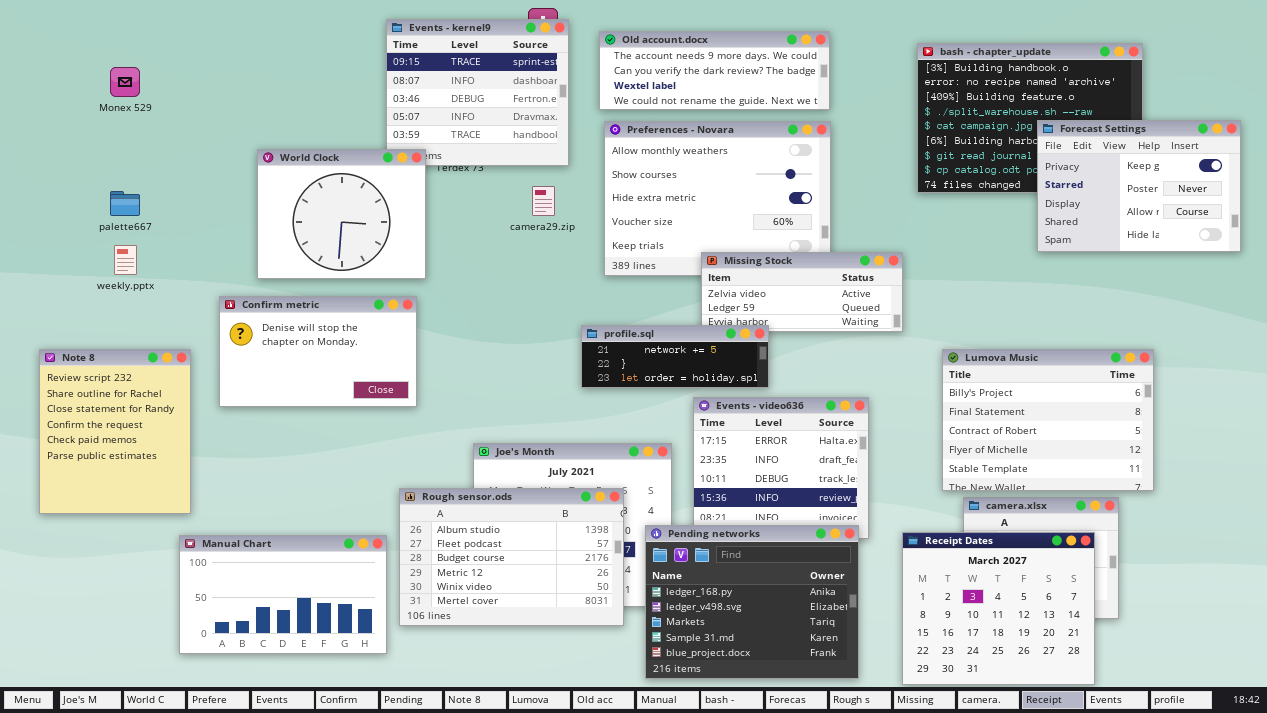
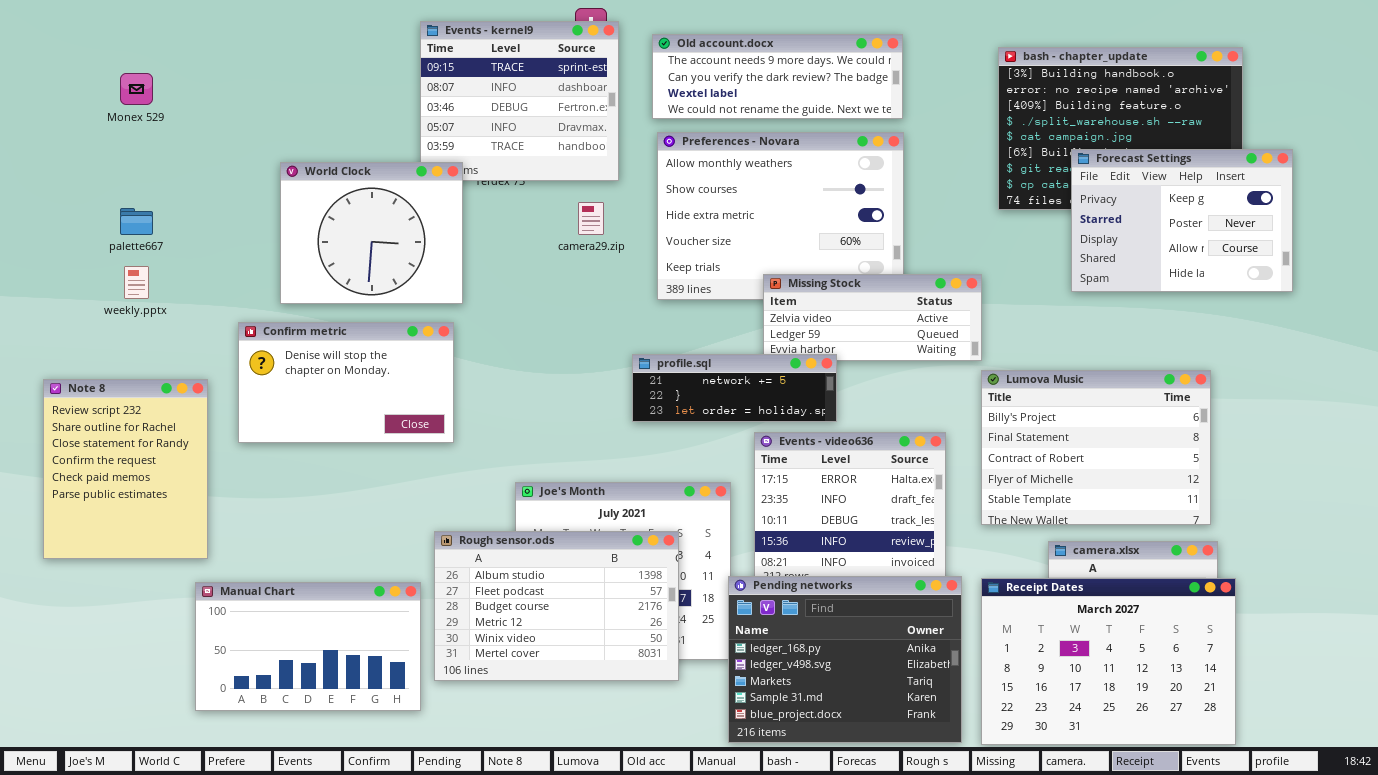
Forecast Settings: [1037,120,1241,252] -> [1071,149,1293,292], moved
Lumova Music: [942,349,1154,491] -> [981,370,1211,525], moved
Pending networks: [645,525,859,679] -> [728,576,962,743], moved
Receipt Dates: [902,532,1095,685] -> [981,578,1236,745], resized

